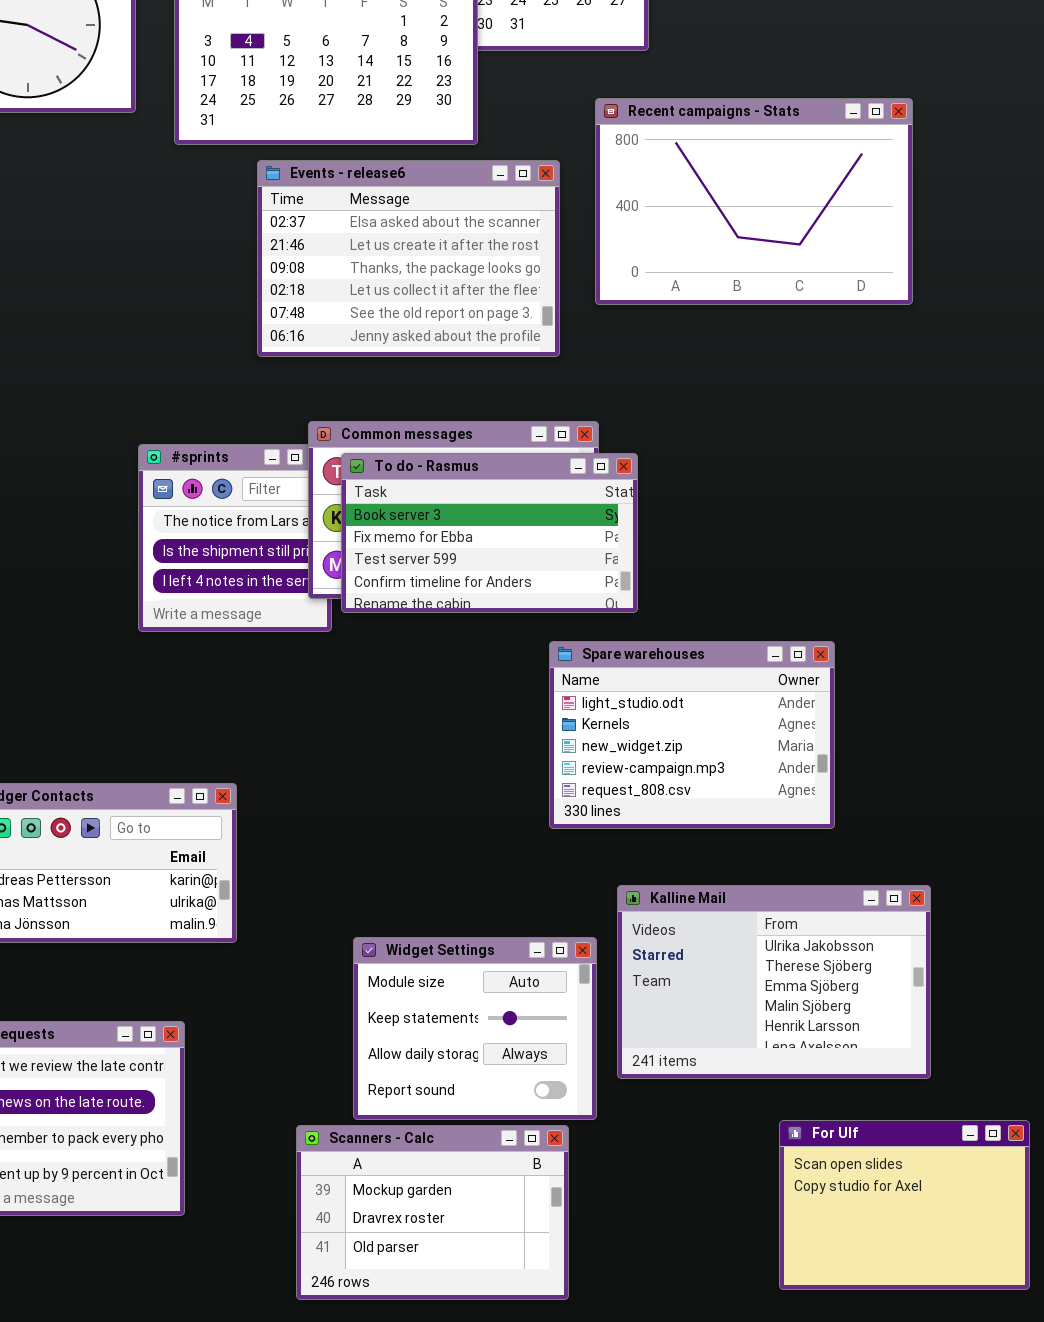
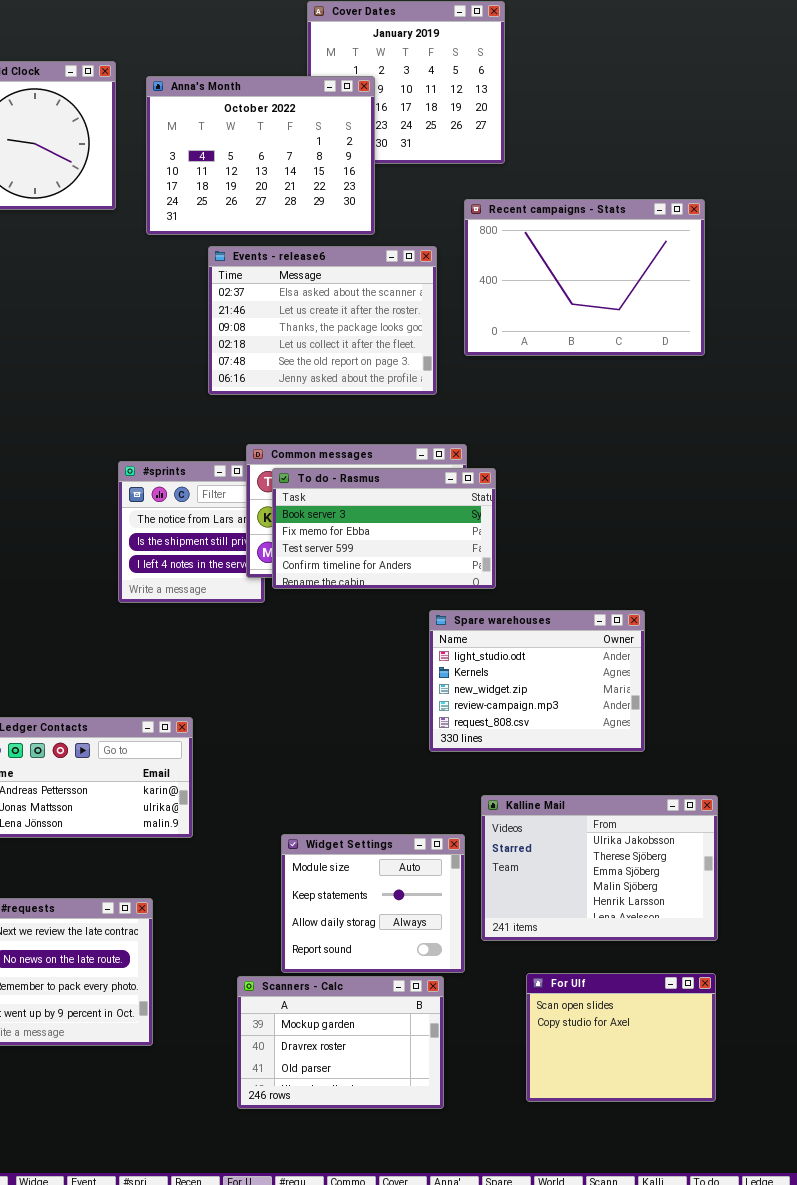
For Ulf: [779,1120,1030,1290] -> [526,973,716,1102], moved

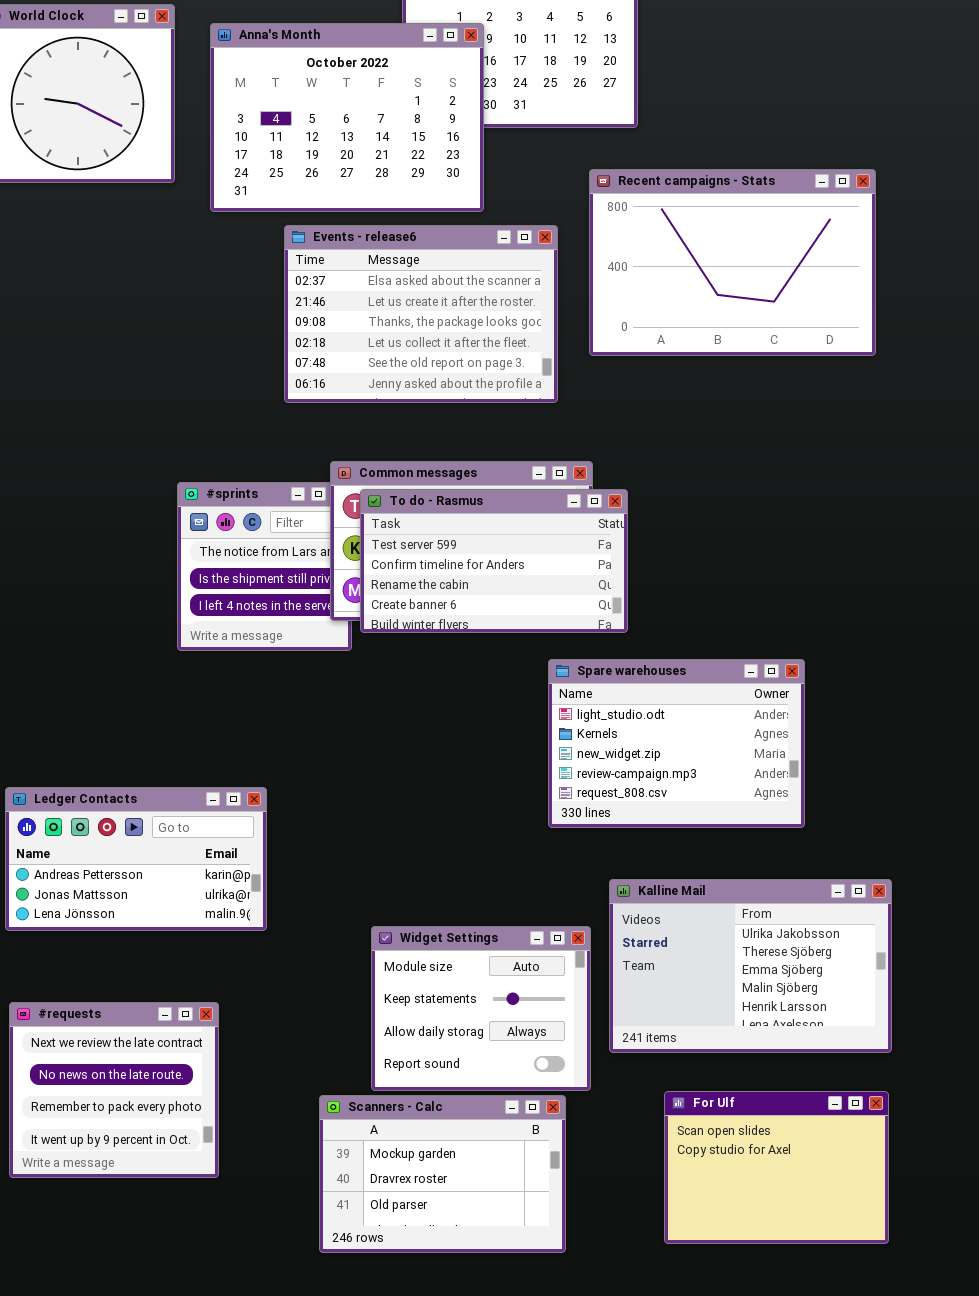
To do - Rasmus: [272,468,496,589] -> [360,489,628,633], scrolled down 2 rows

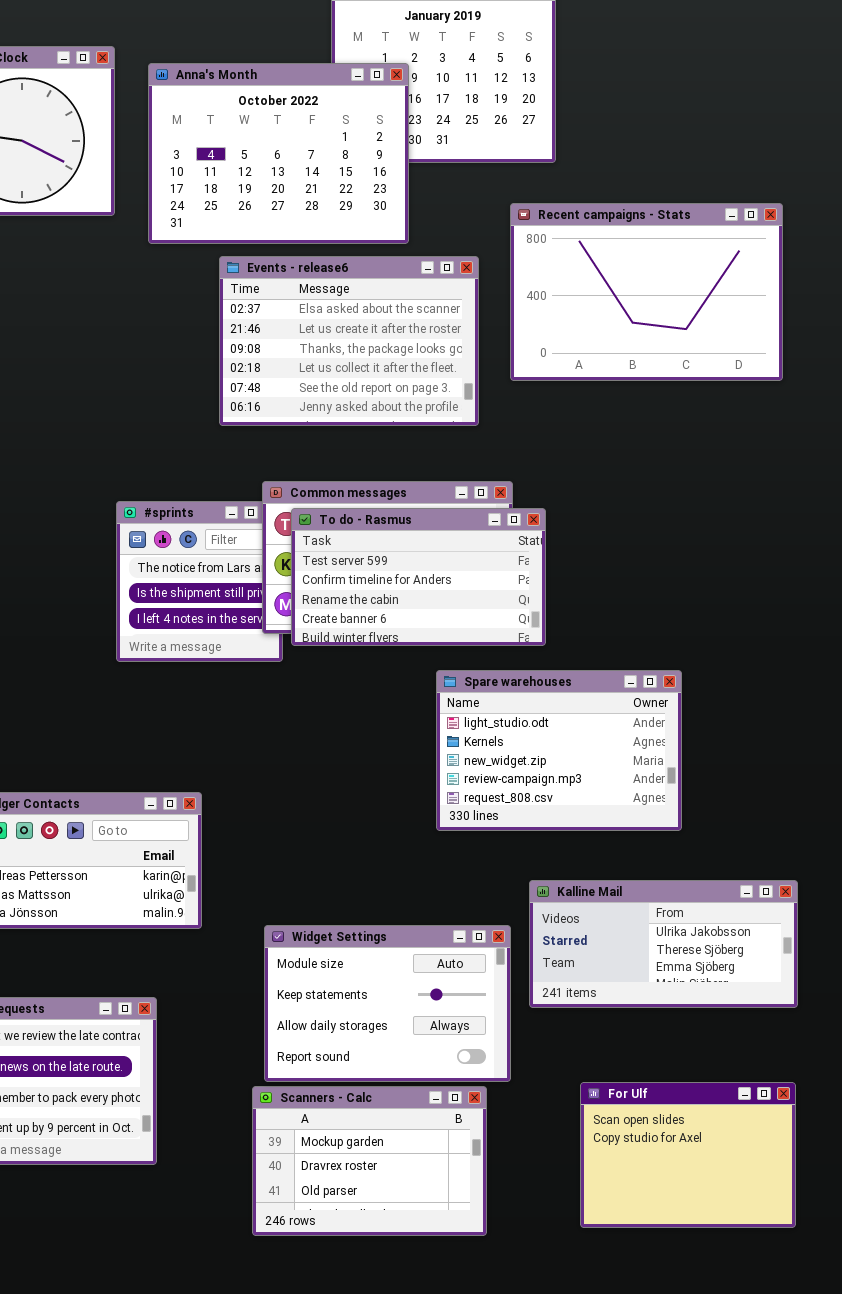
Spare warehouses: [548,659,805,828] -> [436,670,682,831], moved
Kalline Mail: [609,879,892,1053] -> [529,880,798,1008], resized
Widget Settings: [371,926,591,1091] -> [264,925,511,1082], resized

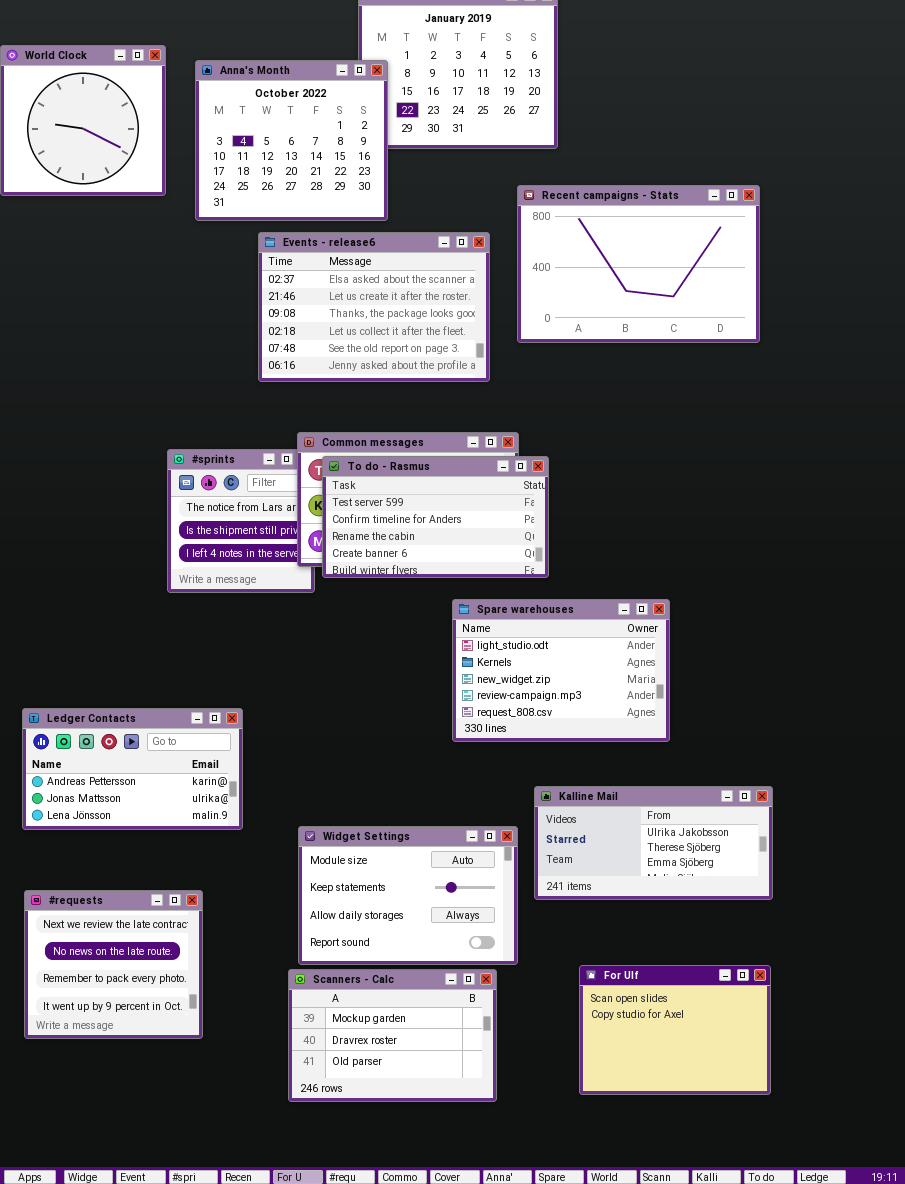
Anna's Month: [148,63,409,244] -> [195,60,388,221], resized

